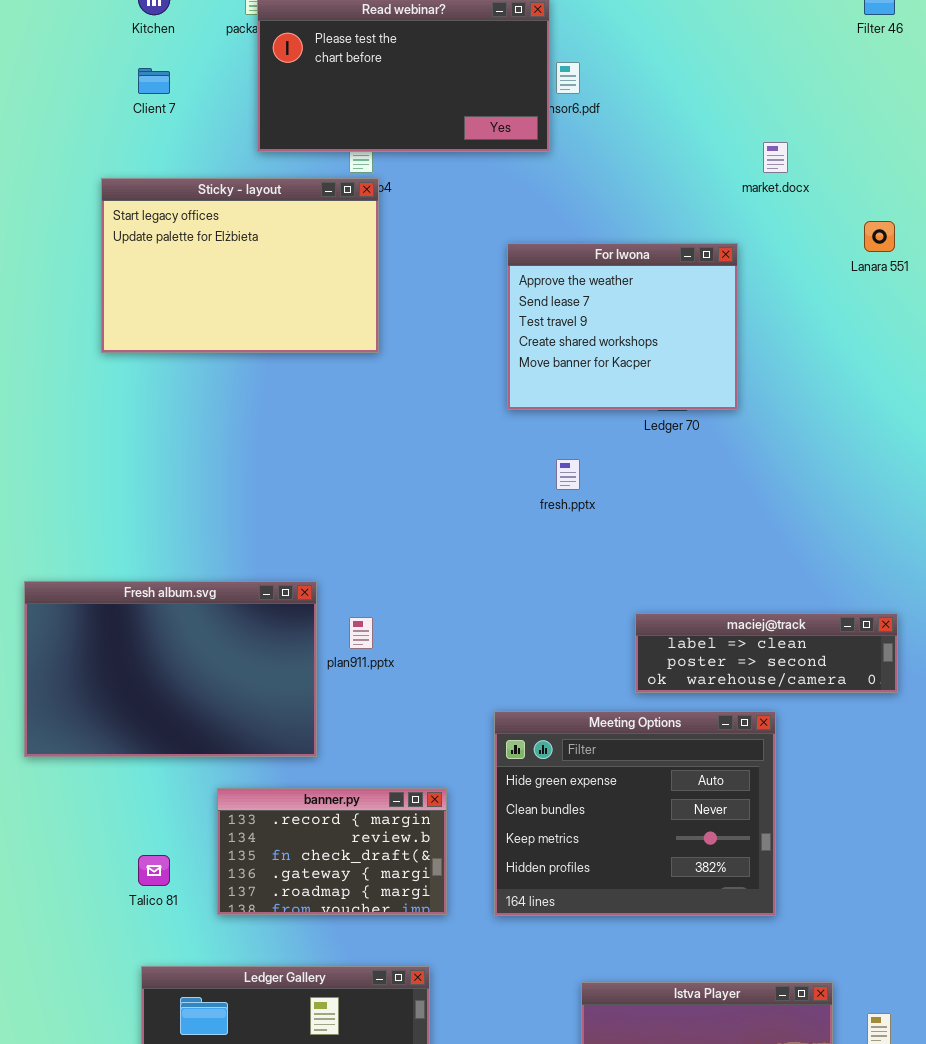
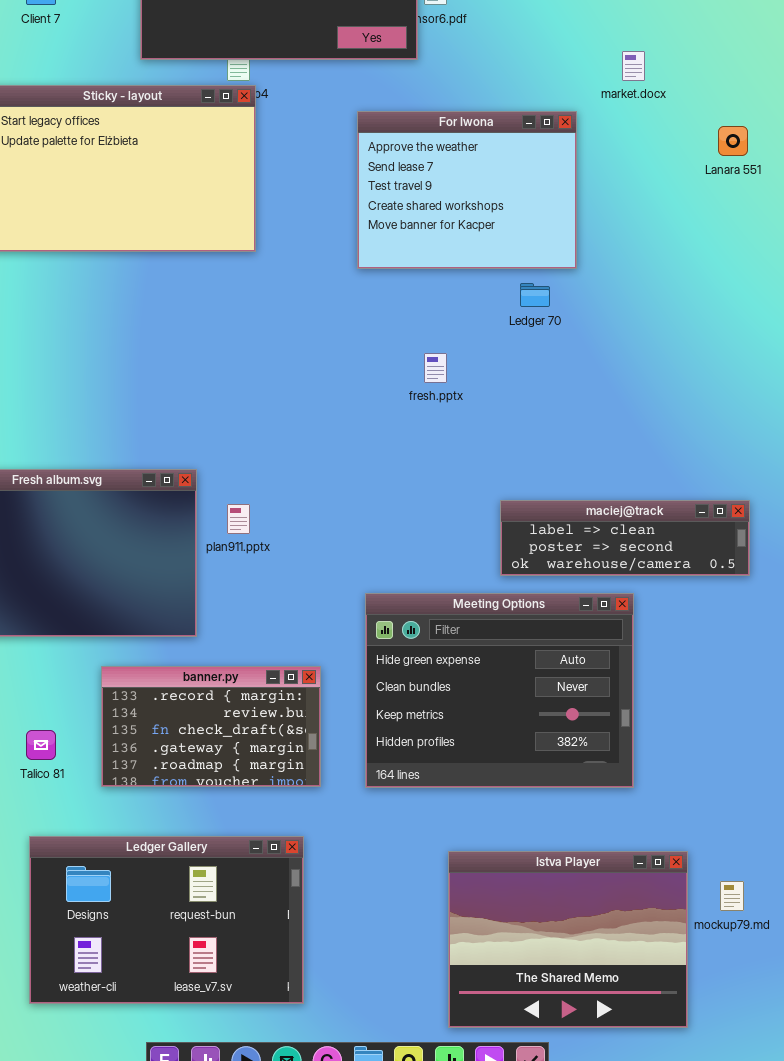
For Iwona: [507,243,738,410] -> [357,111,577,269], moved

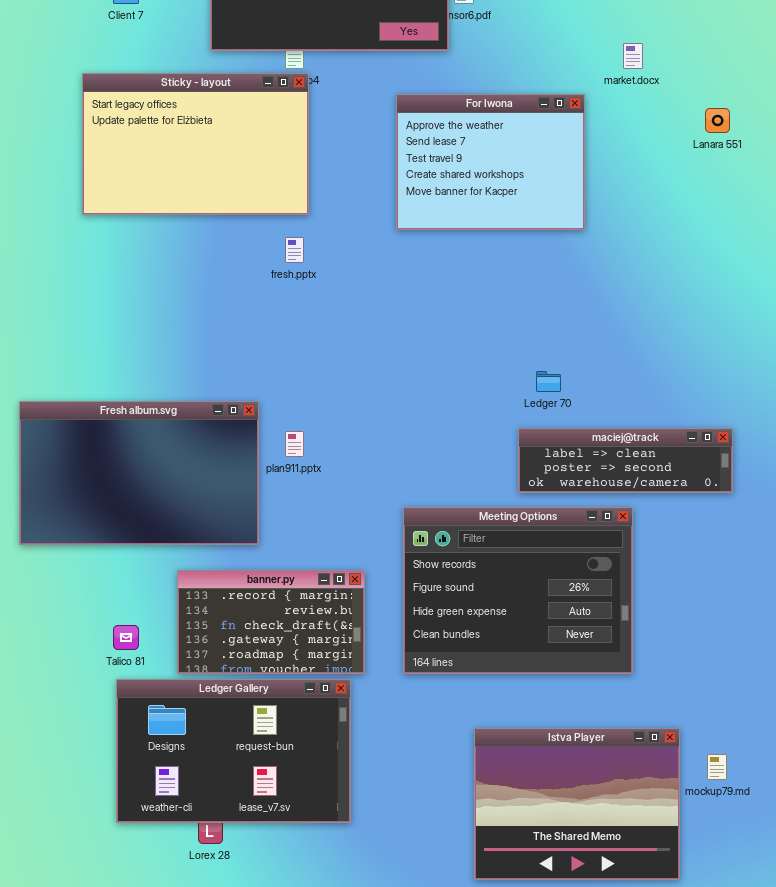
Ledger 70: [520,283,550,307] -> [536,371,561,392], moved
fresh.pptx: [424,353,447,383] -> [285,237,304,263], moved
Meeting Options: [365,593,634,788] -> [403,507,633,674], scrolled up 2 rows
Ledger Gallery: [29,836,304,1004] -> [116,679,351,823], moved

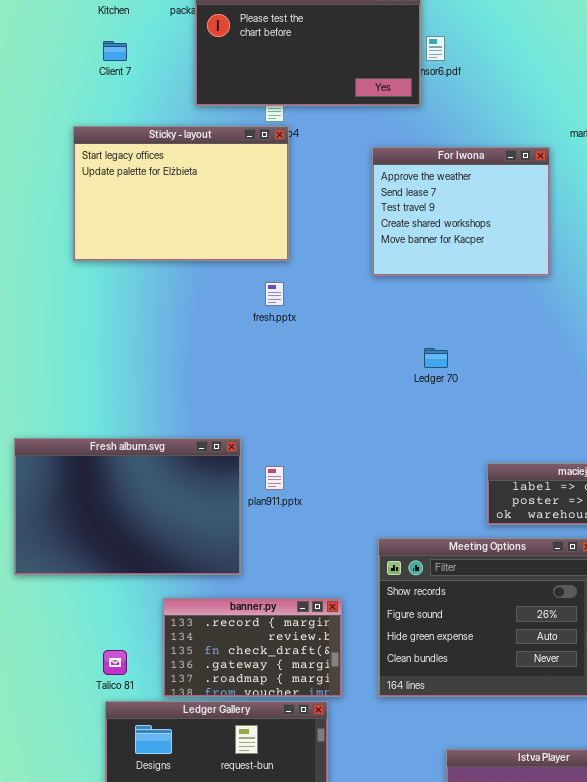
Ledger 70: [536,371,561,392] -> [424,348,448,368], moved

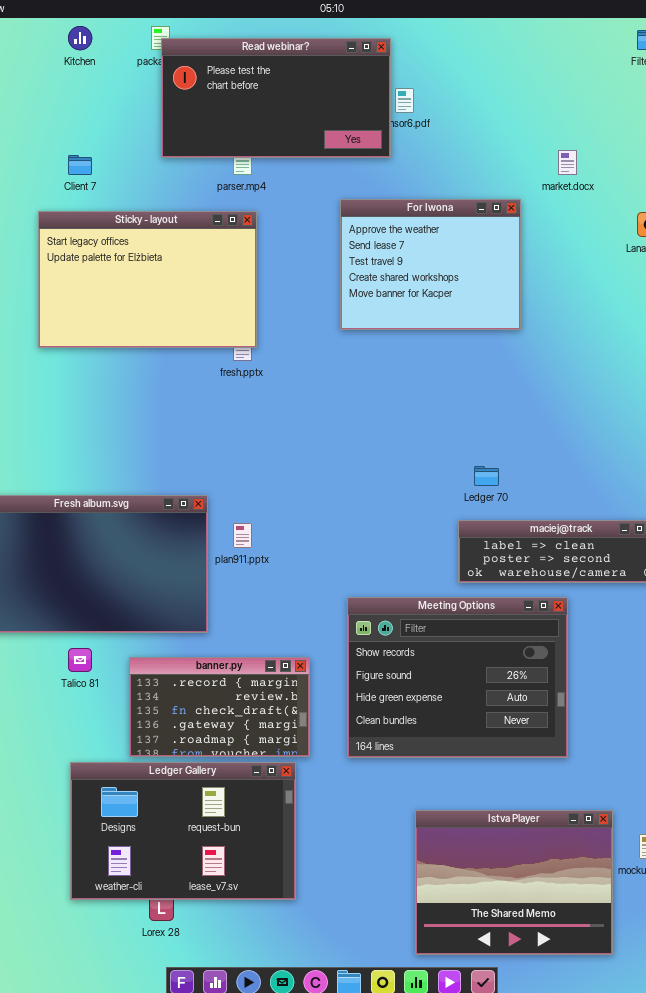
Client 7: [103,41,127,61] -> [68,155,92,175], moved
Sticky - layout: [73,126,289,261] -> [38,211,257,348], moved
Ledger 70: [424,348,448,368] -> [474,466,499,486], moved
Talico 81: [103,650,127,675] -> [68,648,92,672], moved

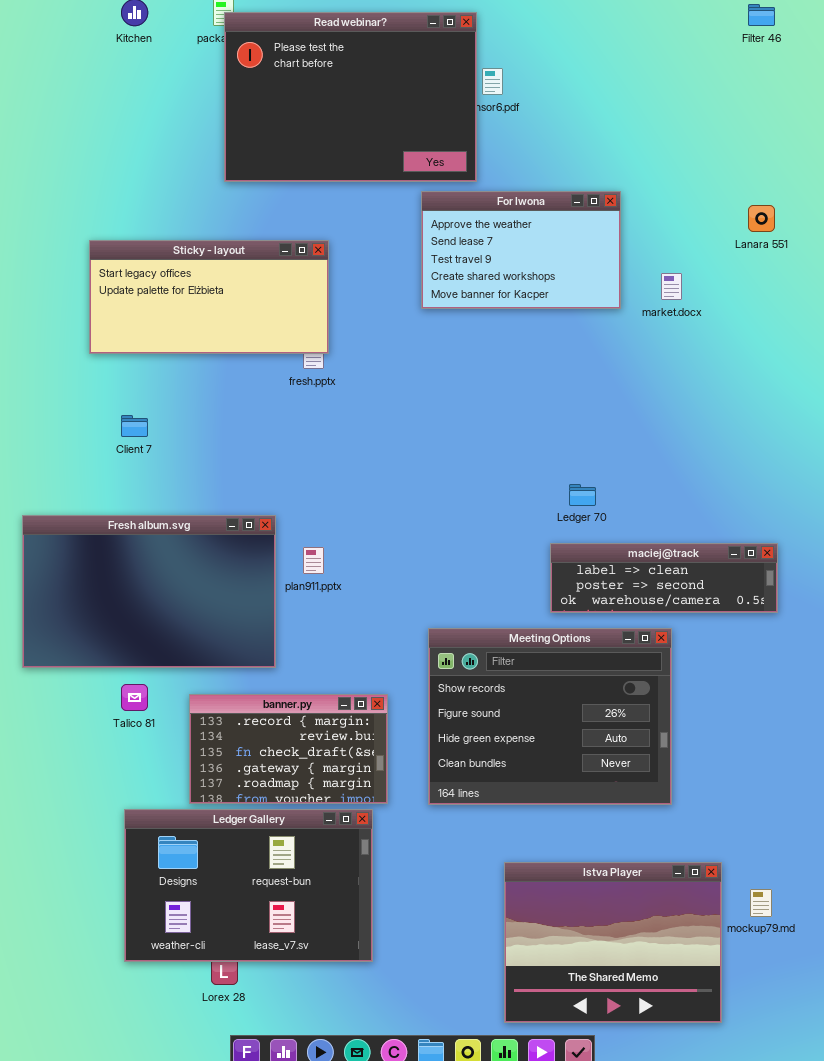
Read webinar?: [161,38,391,158] -> [224,12,477,182], resized
market.docx: [558,150,577,175] -> [661,273,682,300], moved
Client 7: [68,155,92,175] -> [121,415,148,437], moved
For Iwona: [340,199,521,330] -> [421,191,621,309], resized
Sticky - layout: [38,211,257,348] -> [89,240,329,354], resized

